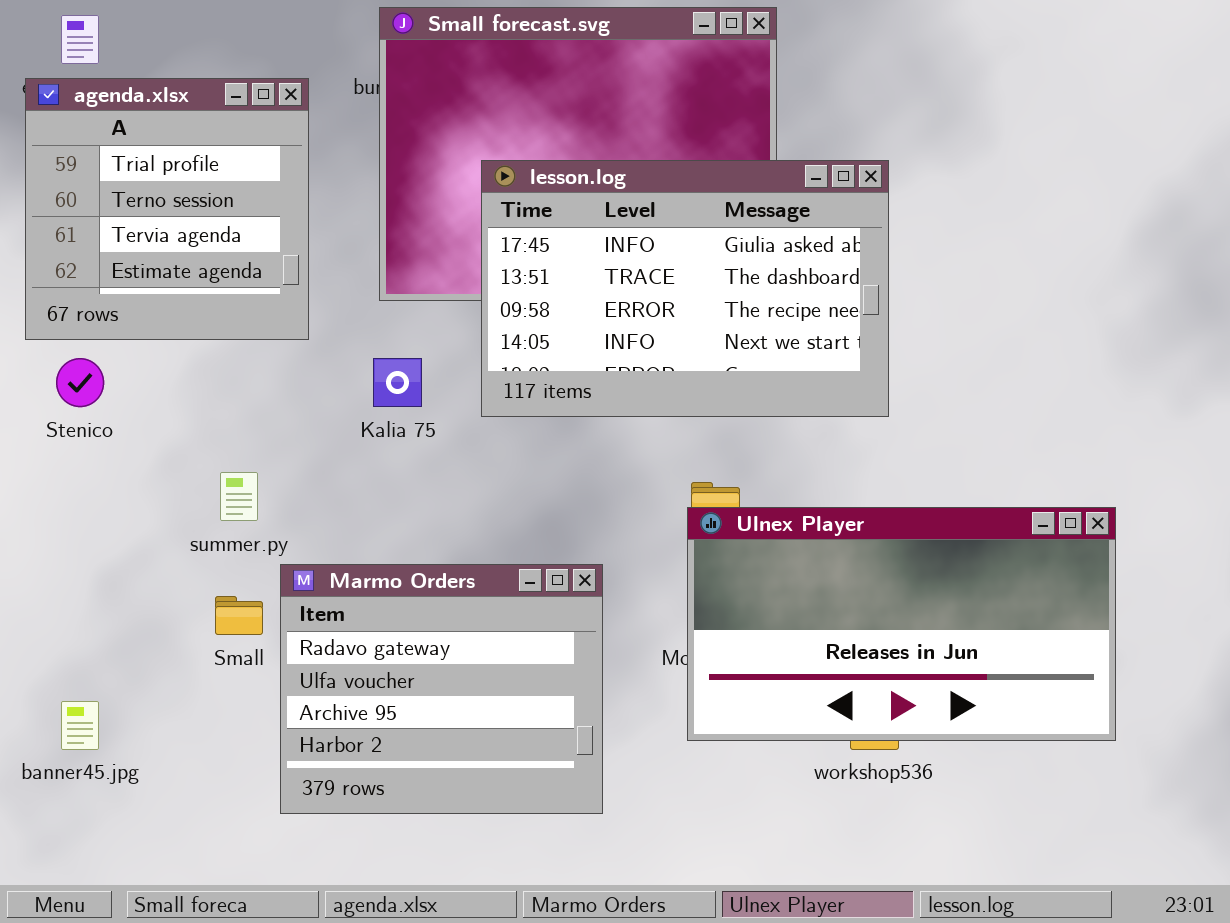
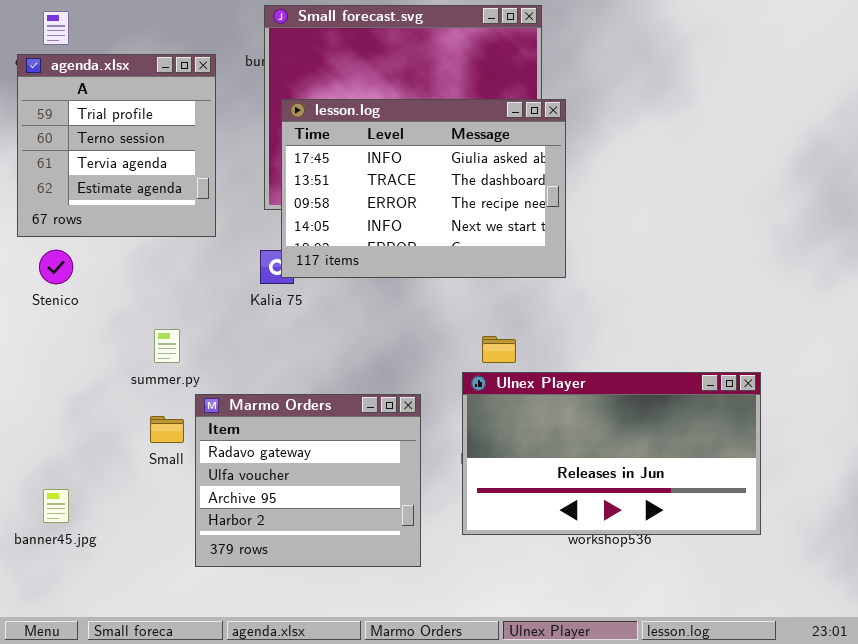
lesson.log: [481,160,889,417] -> [281,99,566,278], moved
Ulnex Player: [687,507,1116,741] -> [462,372,761,535], moved

